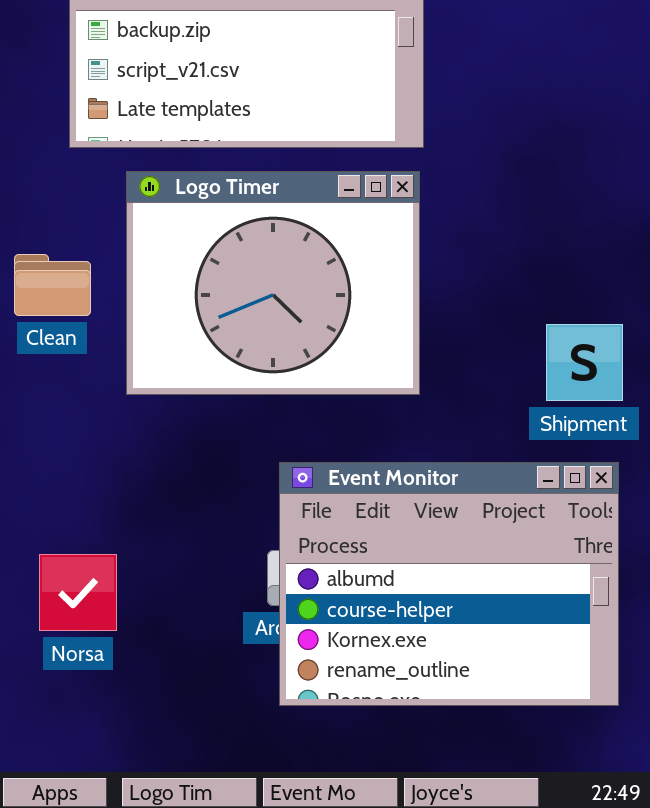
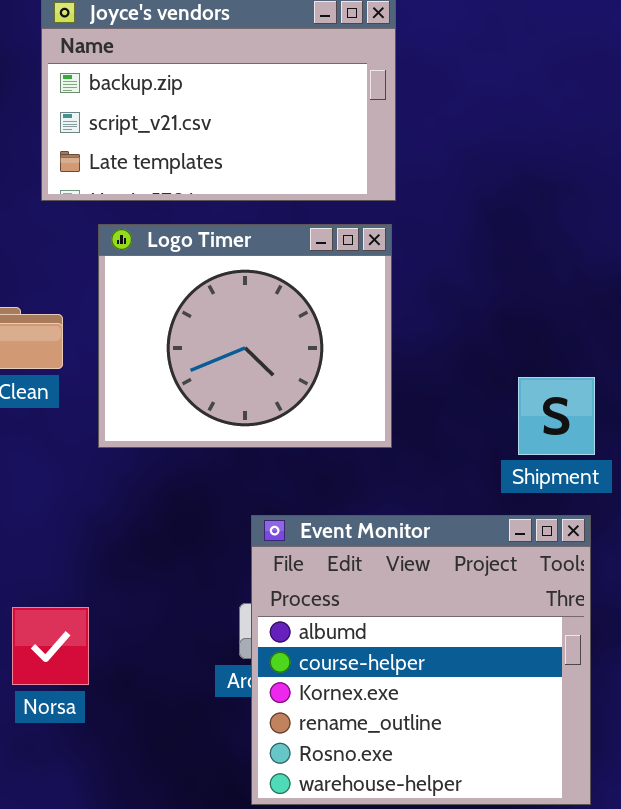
Event Monitor: [279,462,619,706] -> [251,515,591,805], resized

